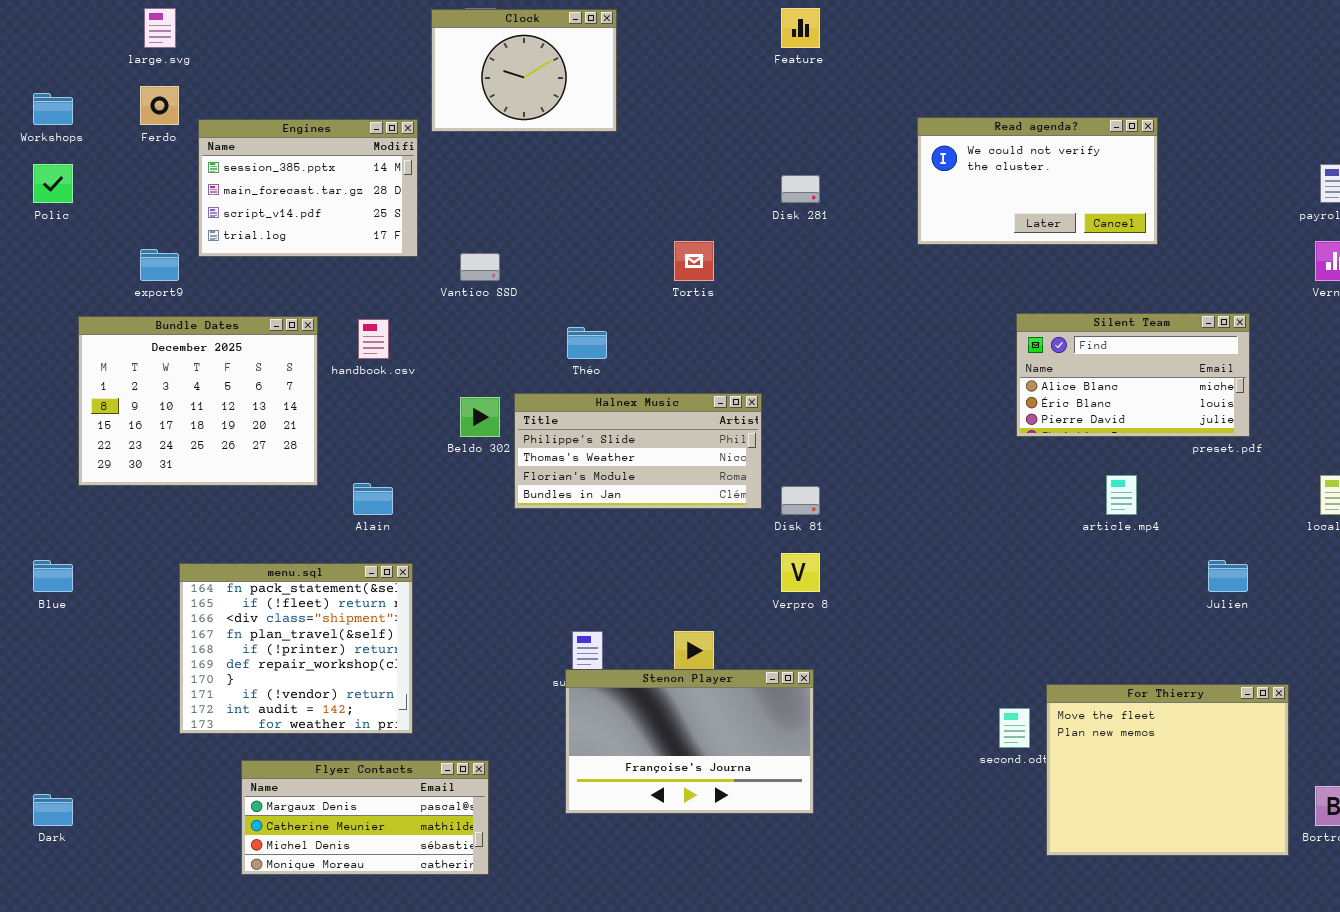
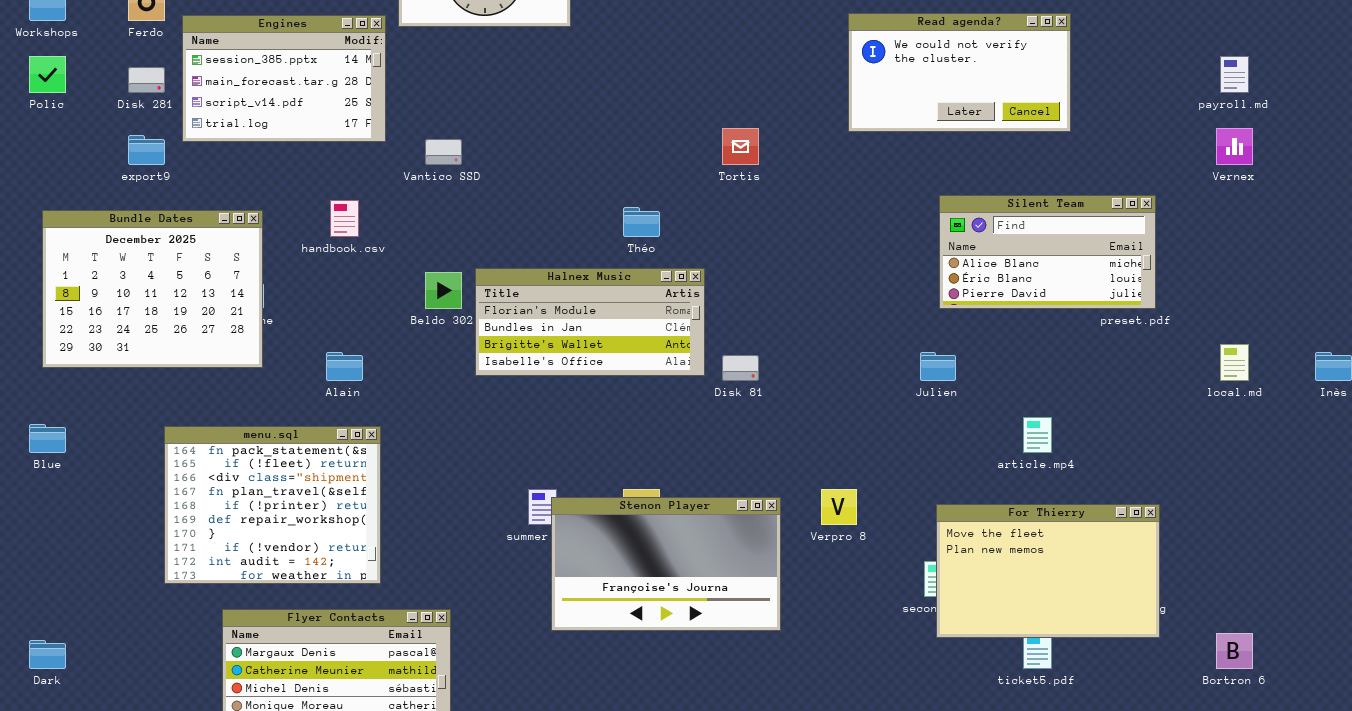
Disk 281: [781,175,820,203] -> [128,67,165,93], moved
Tortis: [674,241,714,281] -> [722,128,759,165], moved
Bundle Dates: [78,316,318,486] -> [42,210,263,368], moved
Théo: [567,327,607,359] -> [623,207,660,237], moved
Halnex Music: [514,393,762,509] -> [475,268,705,376], scrolled down 2 rows
article.mp4: [1106,475,1137,515] -> [1023,417,1052,453], moved
Verpro 8: [781,553,820,592] -> [821,489,857,525], moved
Julien: [1208,560,1248,592] -> [920,352,956,381], moved
Stenon Player: [565,669,814,814] -> [551,497,781,631], moved
For Thierry: [1046,684,1289,856] -> [936,504,1160,638], moved, resized

